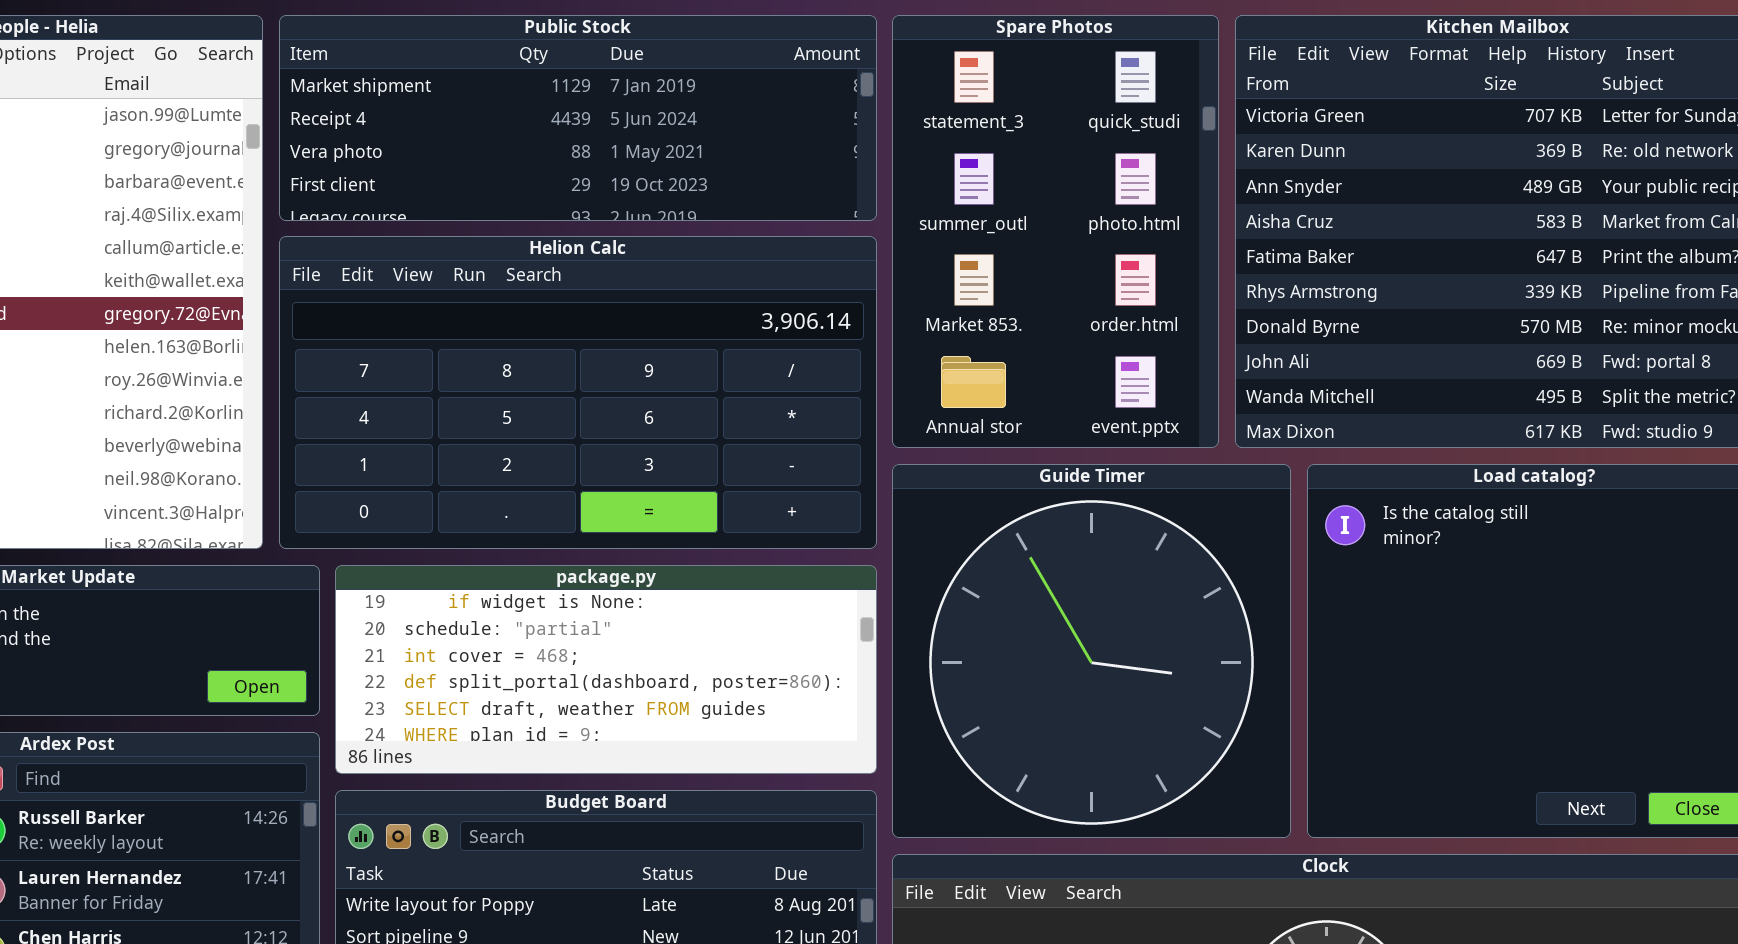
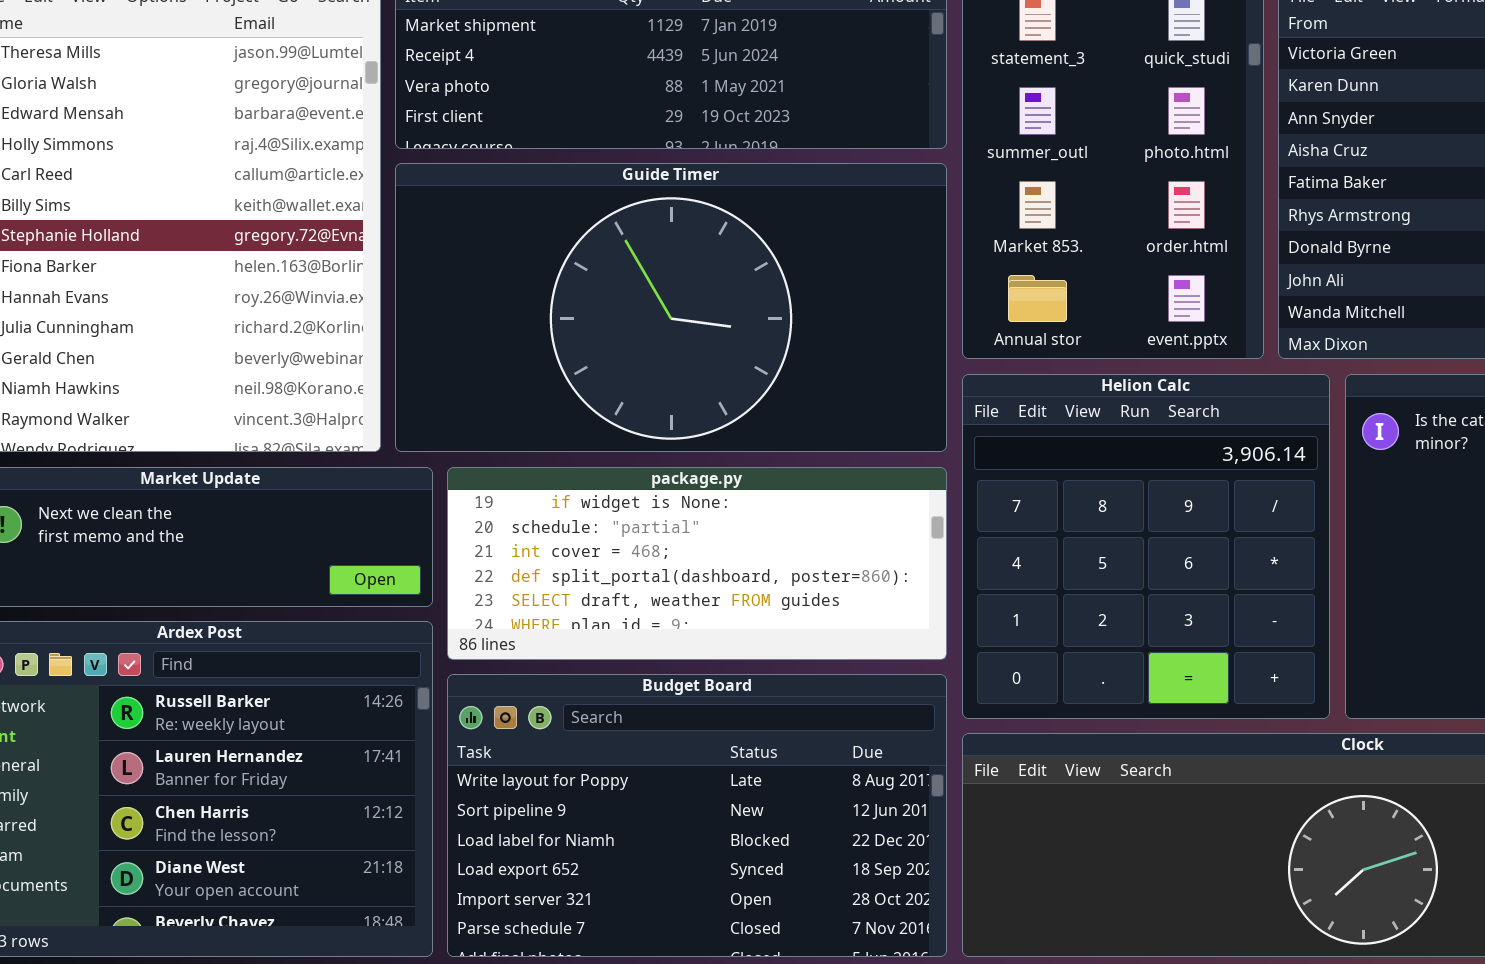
Helion Calc: [279,236,877,549] -> [962,374,1330,719], moved, resized
Guide Timer: [892,464,1291,838] -> [395,163,947,452], moved, resized

